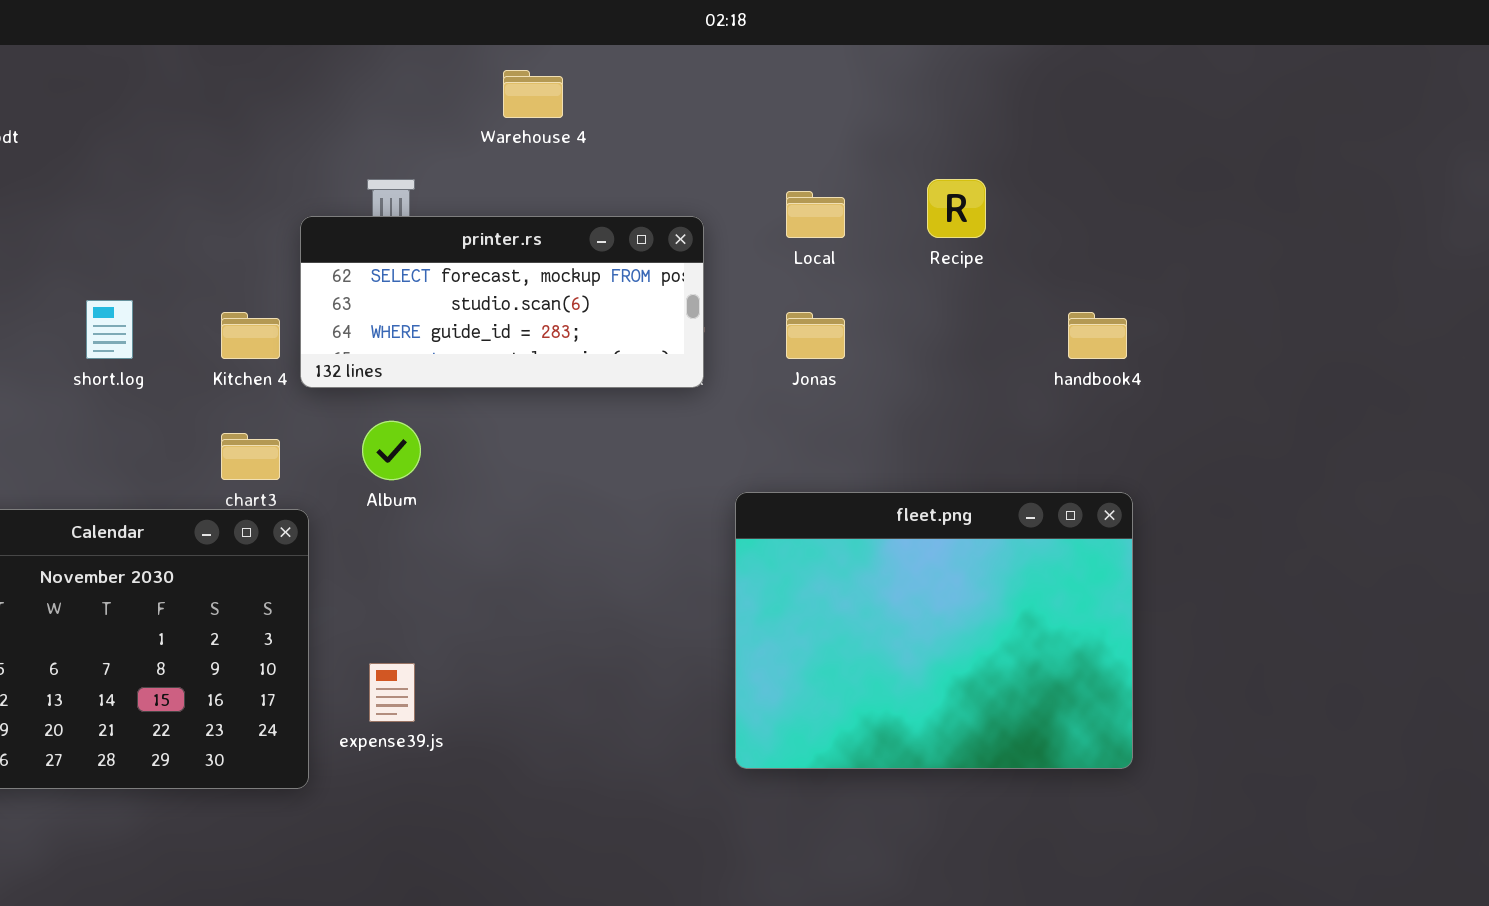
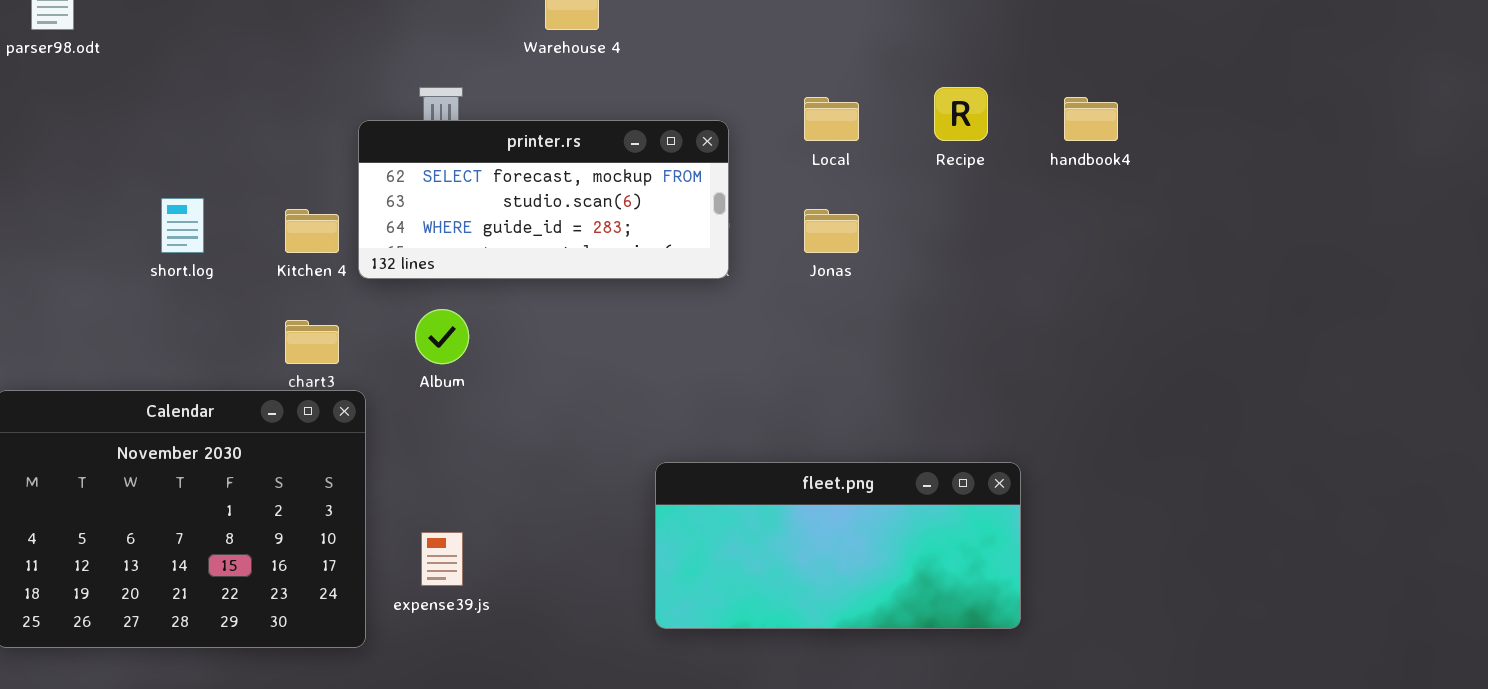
handbook4: [1068,312,1127,359] -> [1064,97,1118,141], moved
fleet.png: [735,492,1133,769] -> [655,462,1021,629], moved, resized

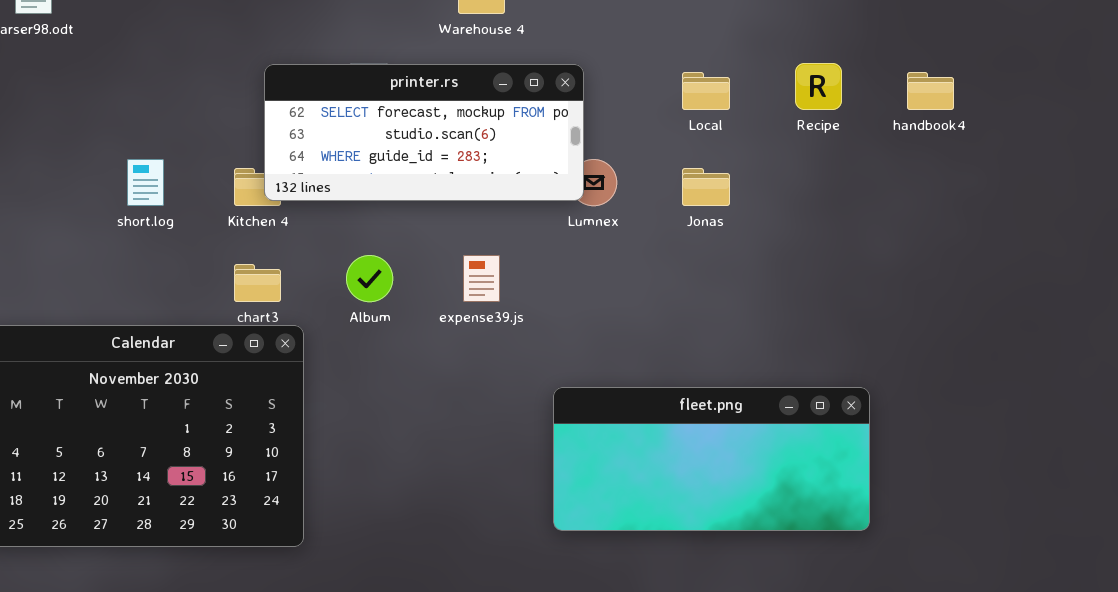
printer.rs: [358,120,729,279] -> [264,64,584,201], moved
expense39.js: [421,532,463,586] -> [463,255,500,302], moved

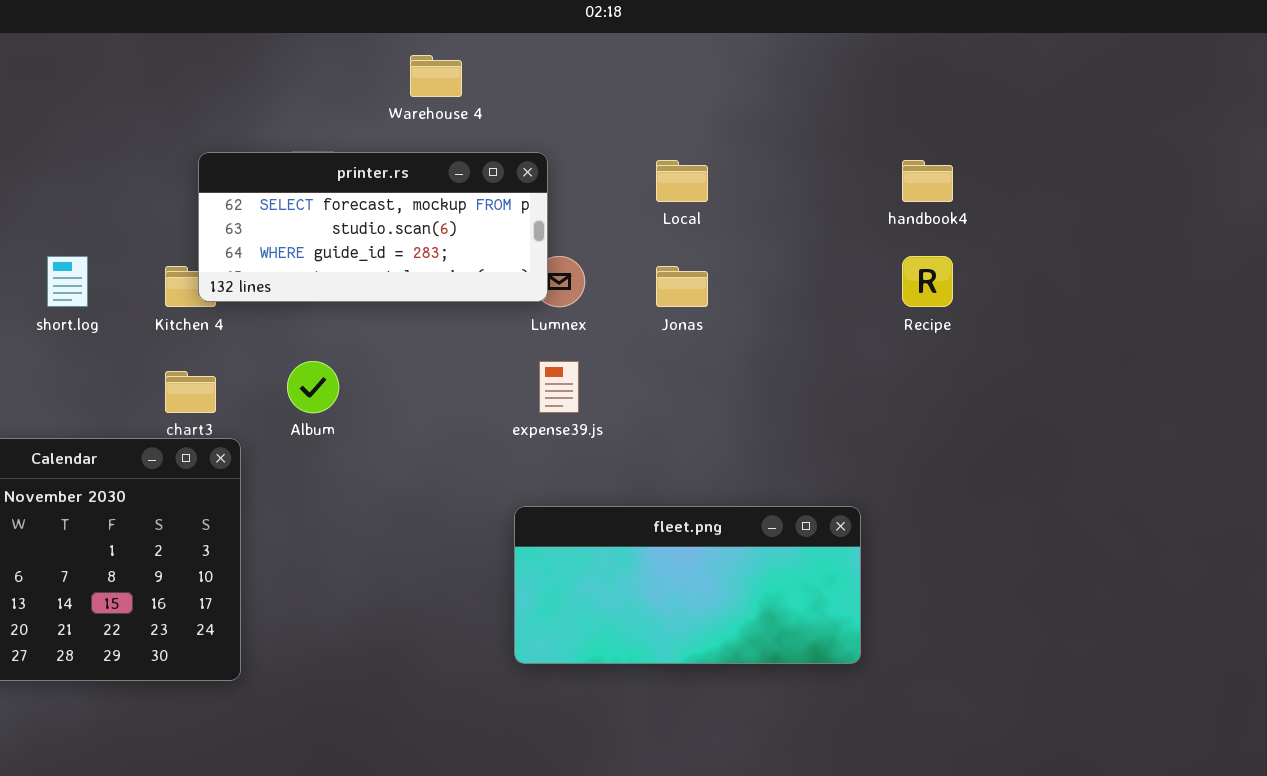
Recipe: [795,63,842,110] -> [902,256,953,307], moved
expense39.js: [463,255,500,302] -> [539,361,579,413], moved

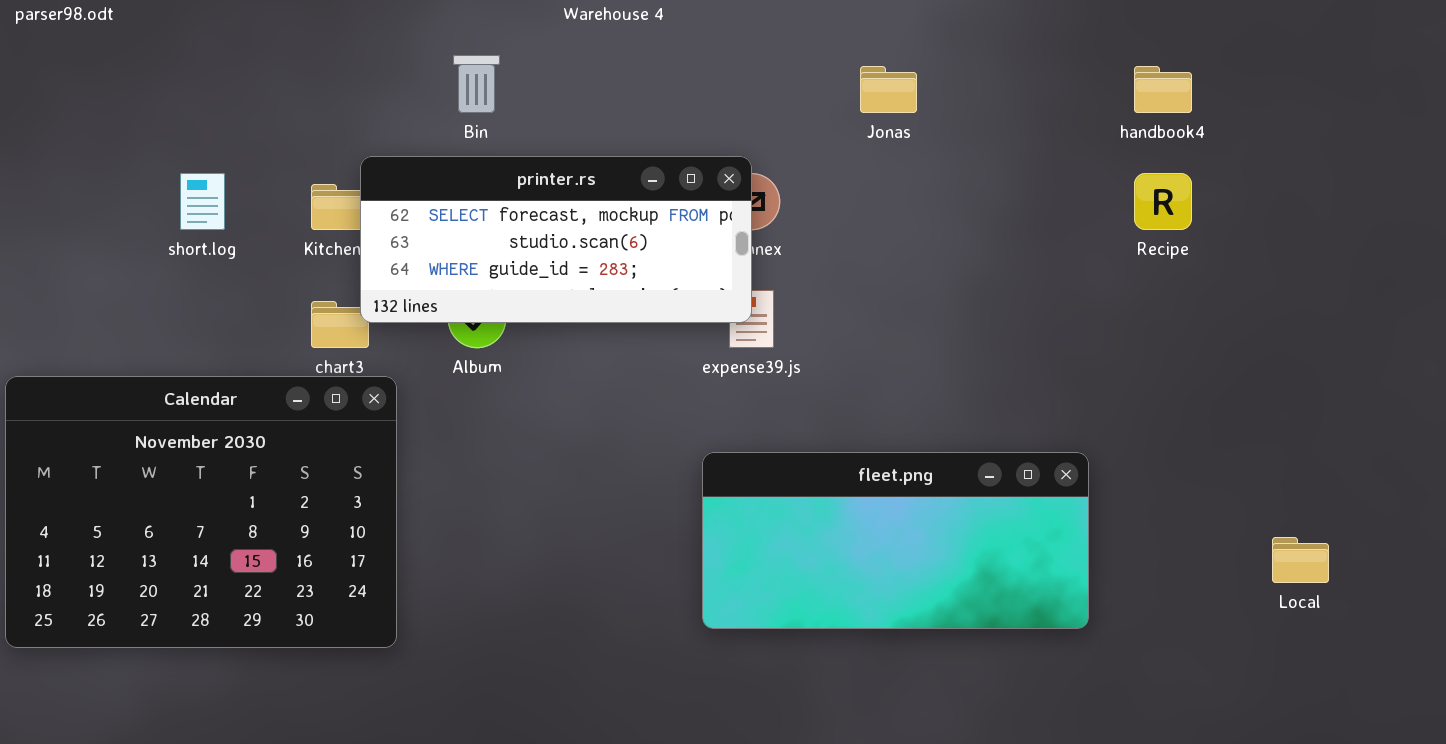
printer.rs: [198,152,548,302] -> [360,156,752,323], moved
Local: [656,160,708,202] -> [1272,537,1329,583], moved
Jonas: [656,266,708,307] -> [860,66,917,113], moved

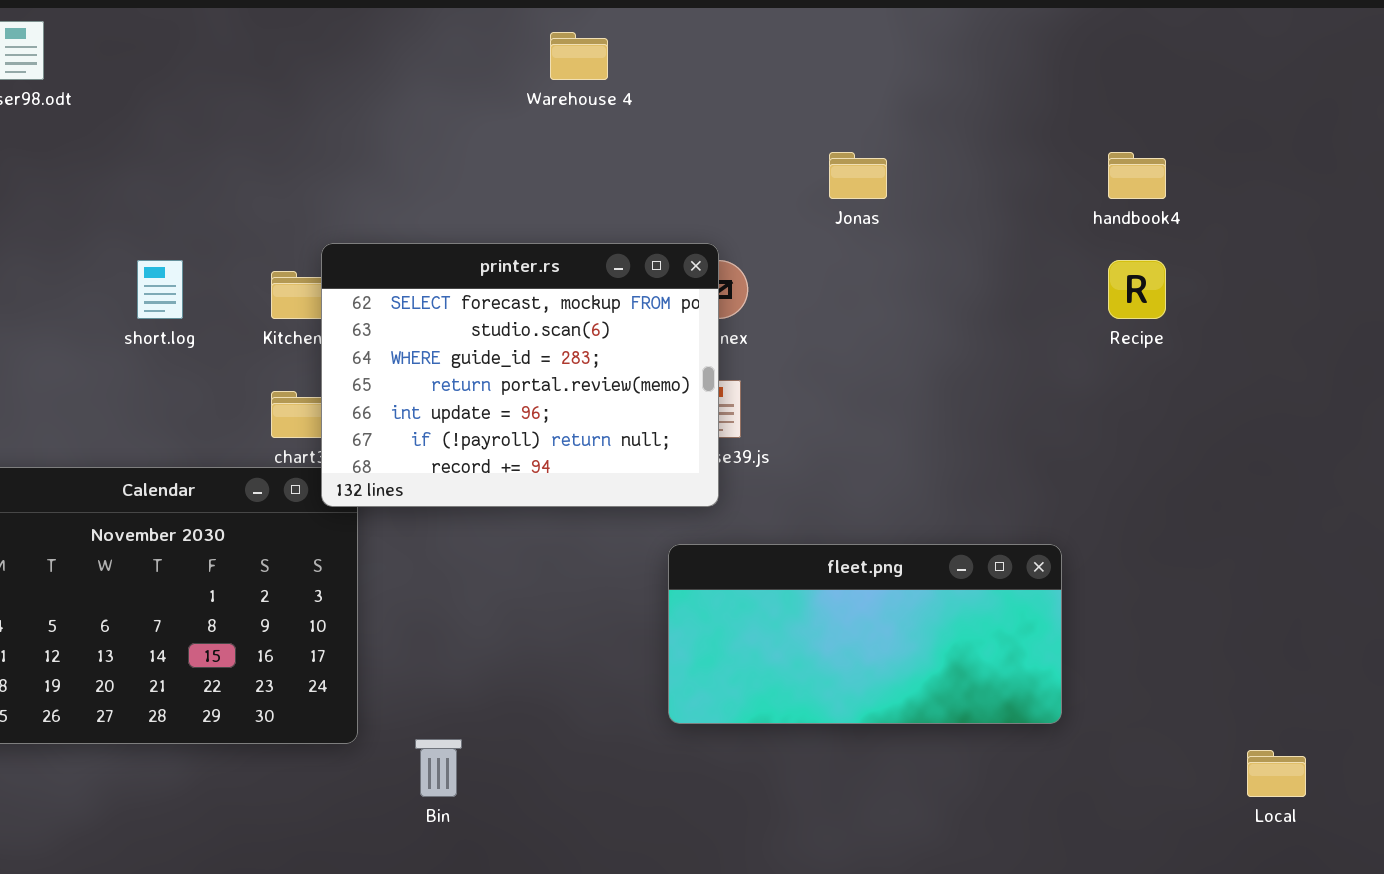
Bin: [453,55,500,113] -> [415,739,462,797], moved
printer.rs: [360,156,752,323] -> [321,243,719,507], resized
Local: [1272,537,1329,583] -> [1247,750,1306,797], moved

